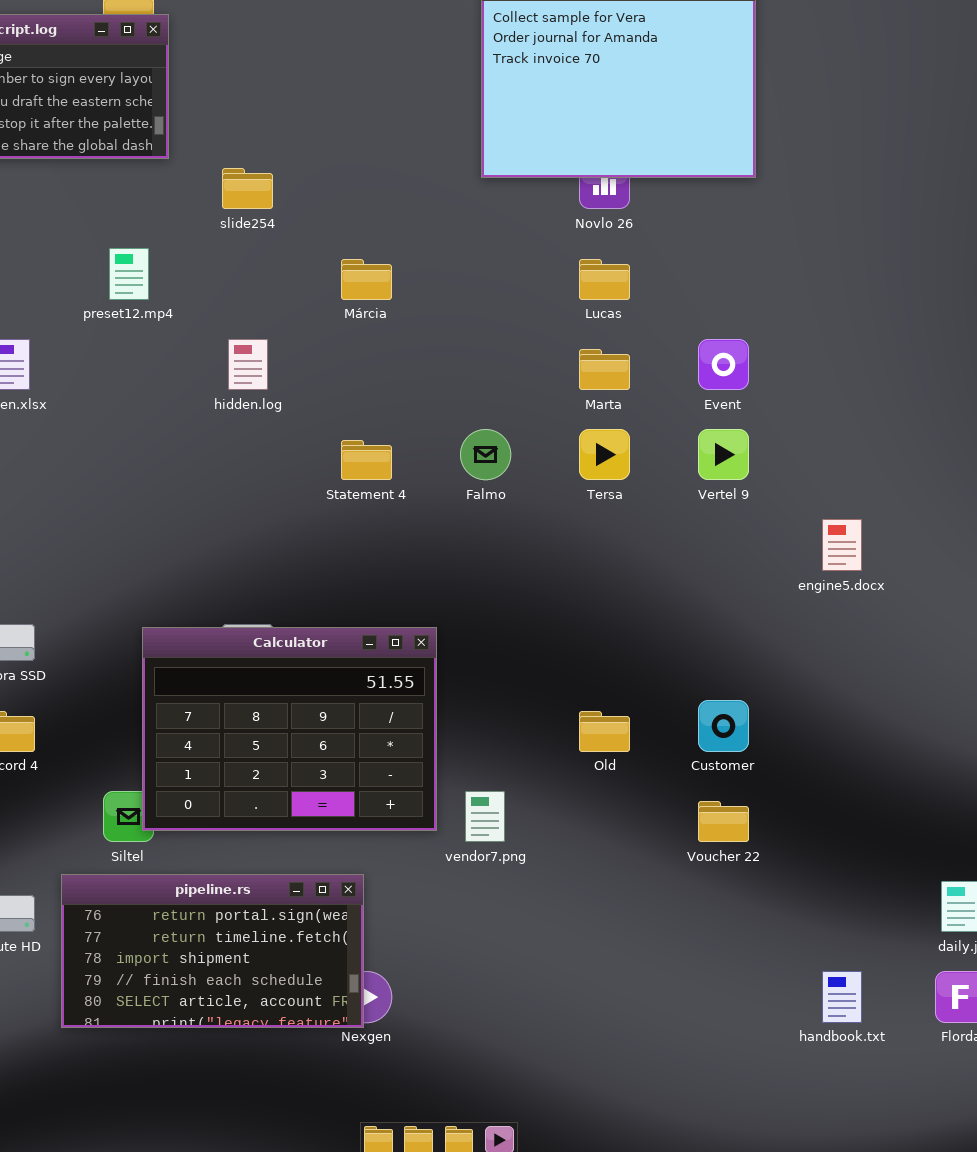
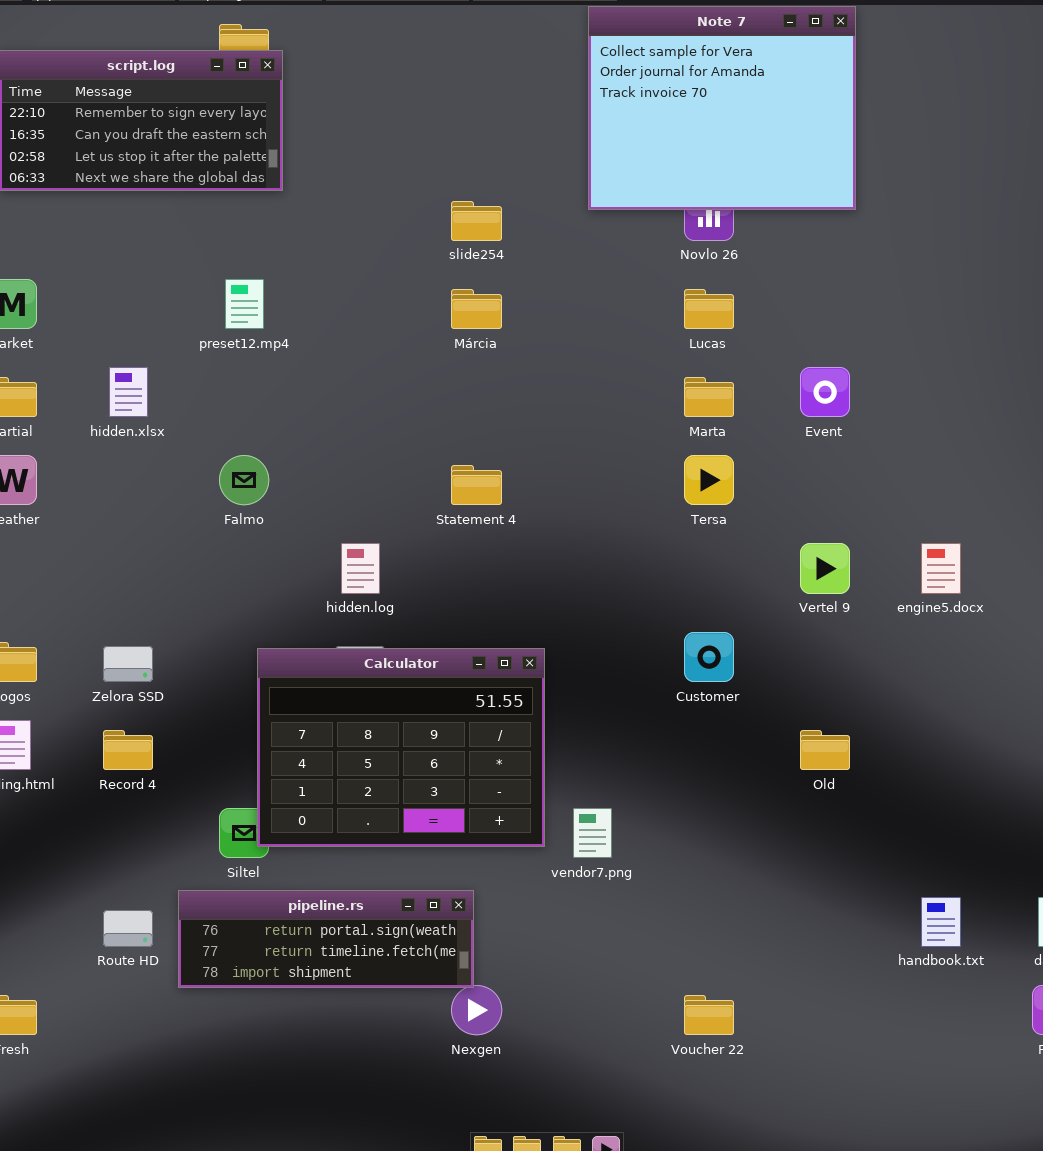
slide254: [222,168,273,209] -> [451,201,502,241], moved
hidden.log: [228,339,268,390] -> [341,543,380,594], moved
Falmo: [460,429,511,480] -> [219,455,269,505], moved
Vertel 9: [698,429,749,480] -> [800,543,850,594], moved
Customer: [698,700,749,752] -> [684,632,734,682], moved
Old: [579,711,630,752] -> [800,730,850,770], moved
Voucher 22: [698,801,749,842] -> [684,995,734,1035], moved
pipeline.rs: [61,874,364,1028] -> [178,890,474,988], resized
handbook.txt: [822,971,862,1023] -> [921,897,961,947], moved

